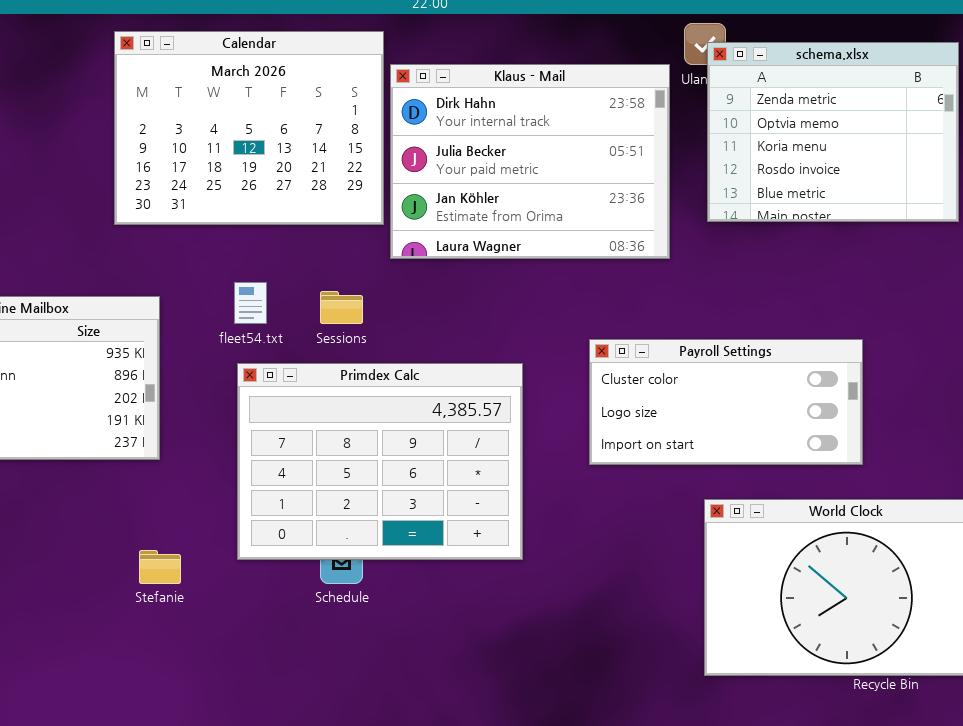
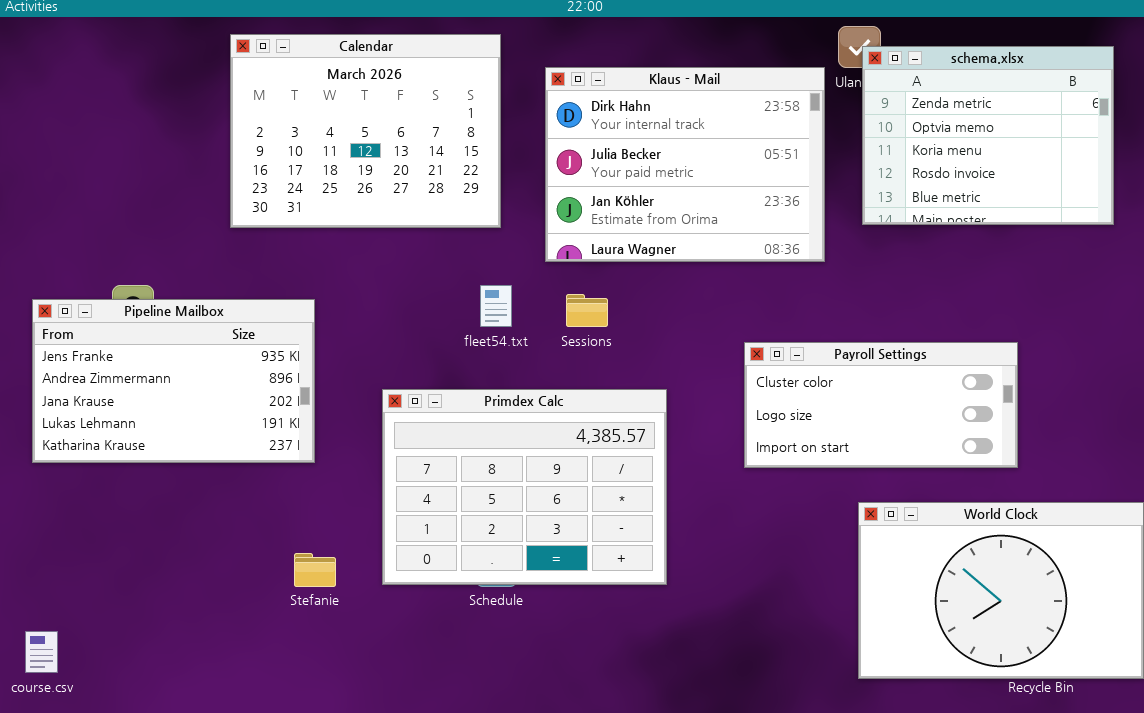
Calendar: [114,31,384,225] -> [230,34,501,228], moved
fleet54.txt: [234,282,267,324] -> [480,285,512,327], moved
Sessions: [320,291,363,324] -> [566,294,608,327], moved
Primdex Calc: [237,363,523,560] -> [382,389,667,585], moved

